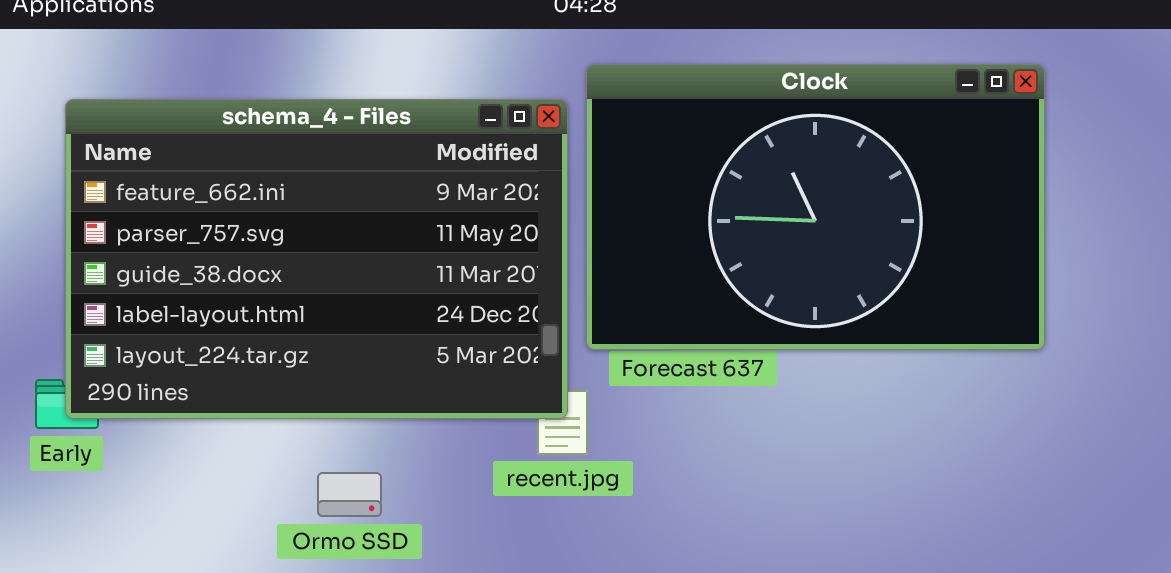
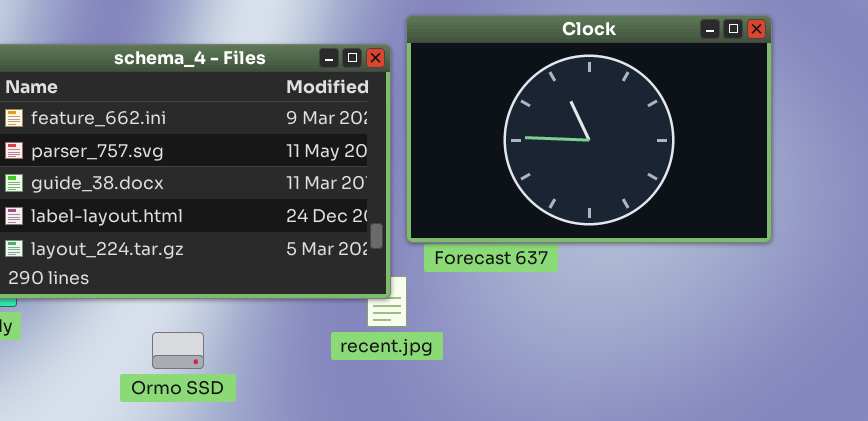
Ormo SSD: [317,472,382,517] -> [152,332,204,369], moved

